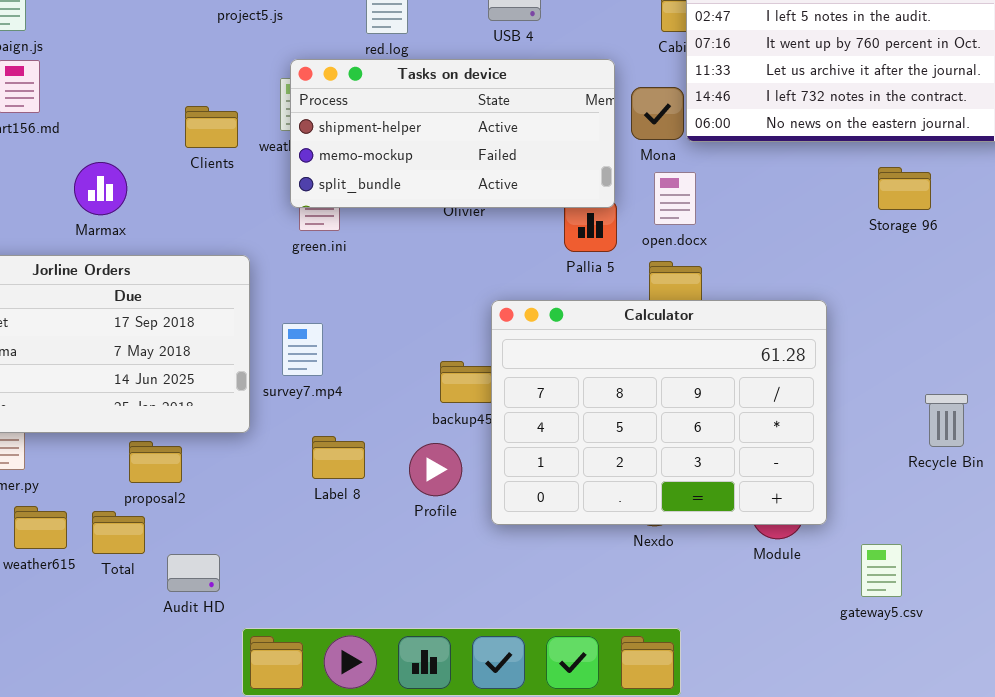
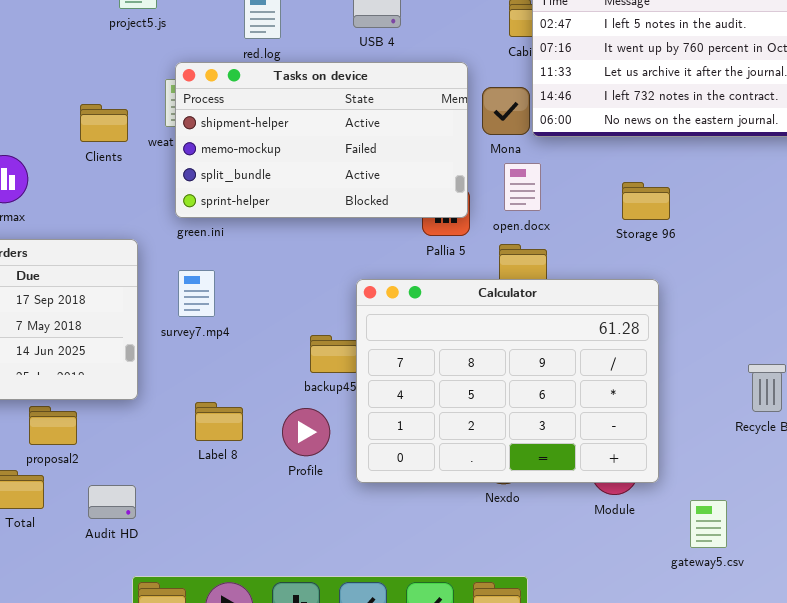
Tasks on device: [290,59,615,208] -> [175,62,468,218], resized
Storage 96: [878,167,931,210] -> [622,182,670,220], moved
survey7.mp4: [282,323,323,376] -> [178,270,215,317], moved
Audit HD: [167,554,220,592] -> [88,485,136,519], moved

